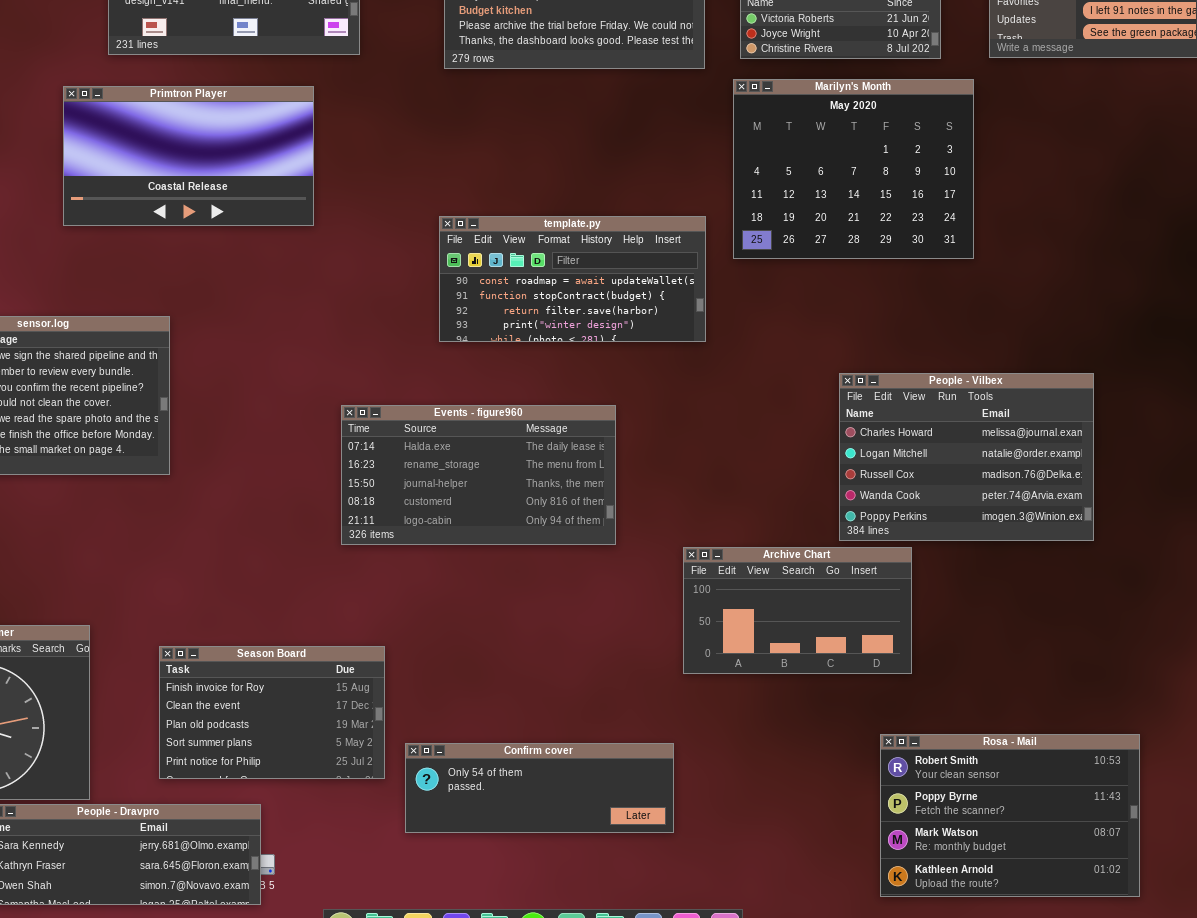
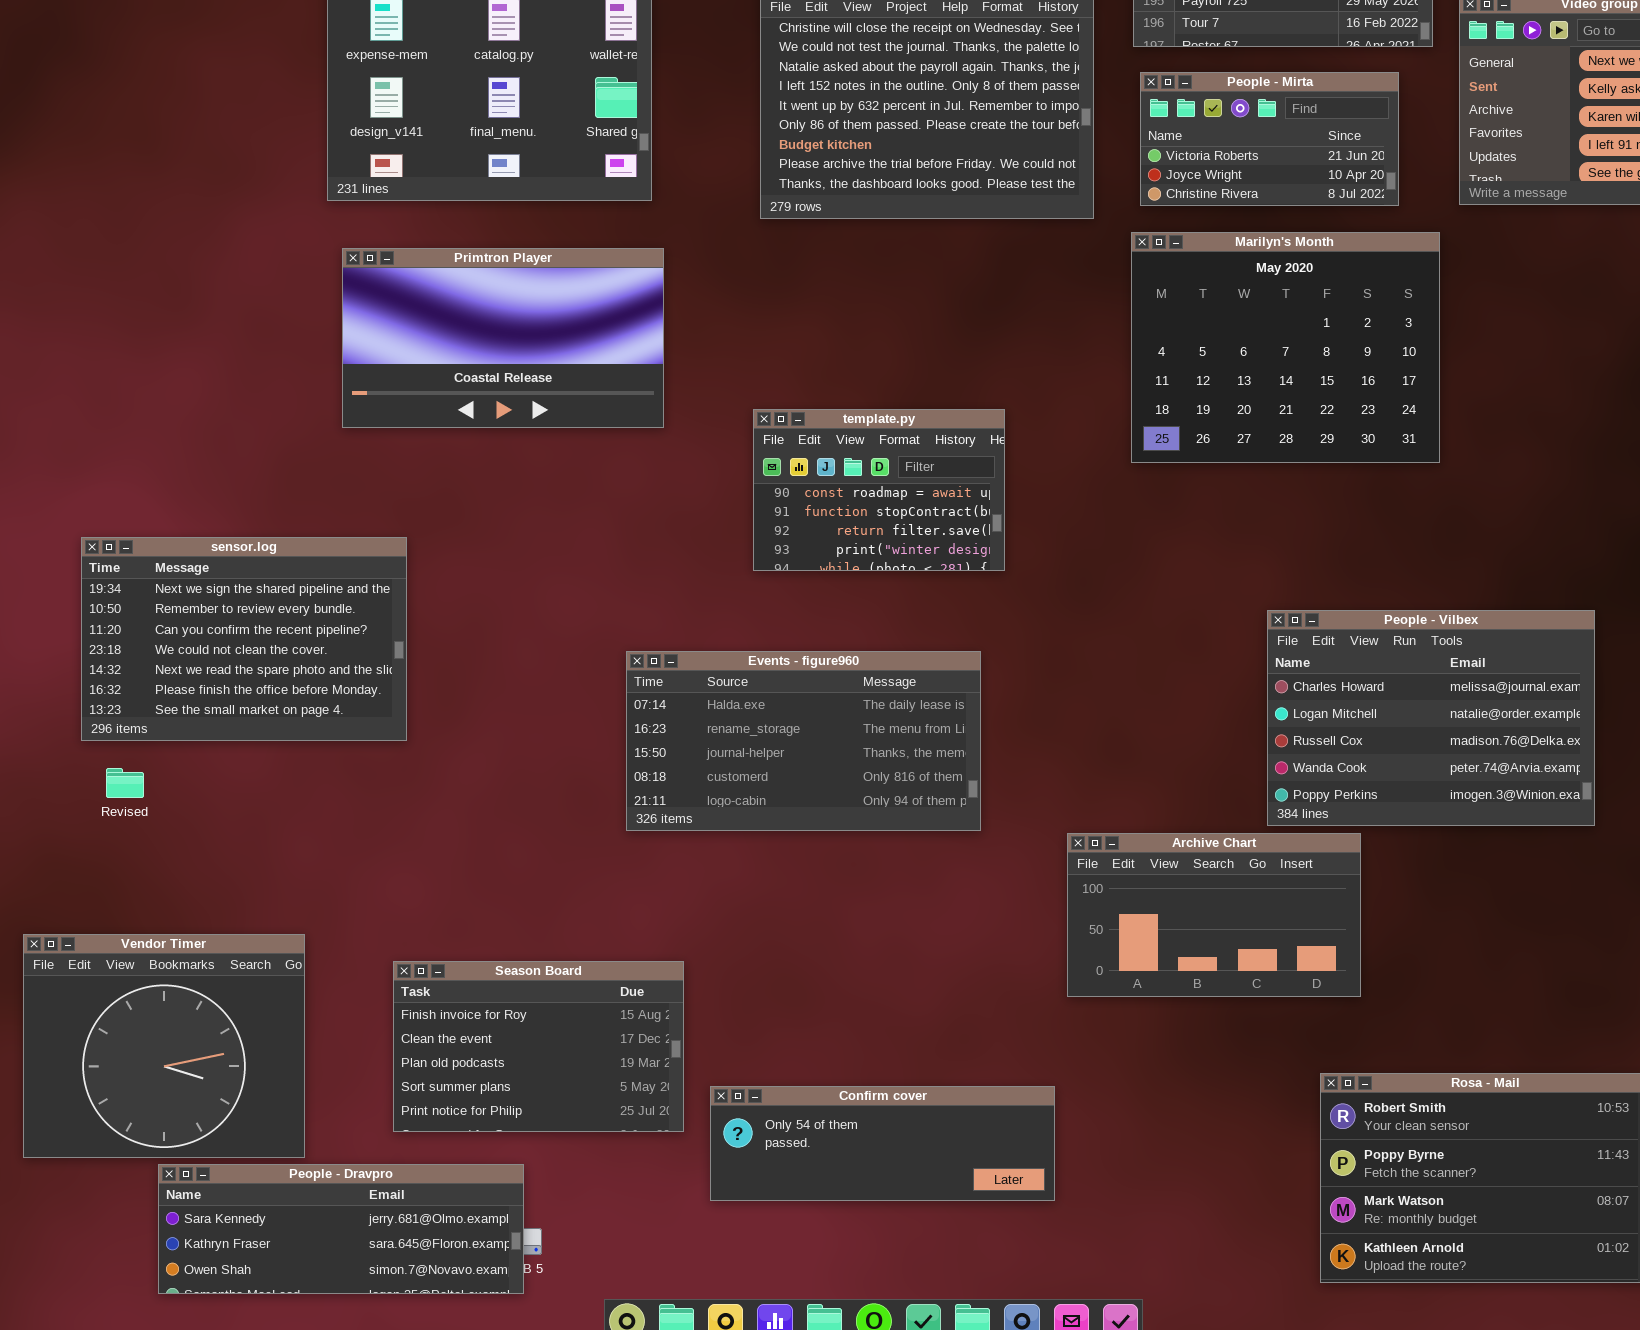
Primtron Player: [63,86,314,226] -> [342,248,664,428], moved
template.py: [439,216,706,342] -> [753,409,1005,571], resized

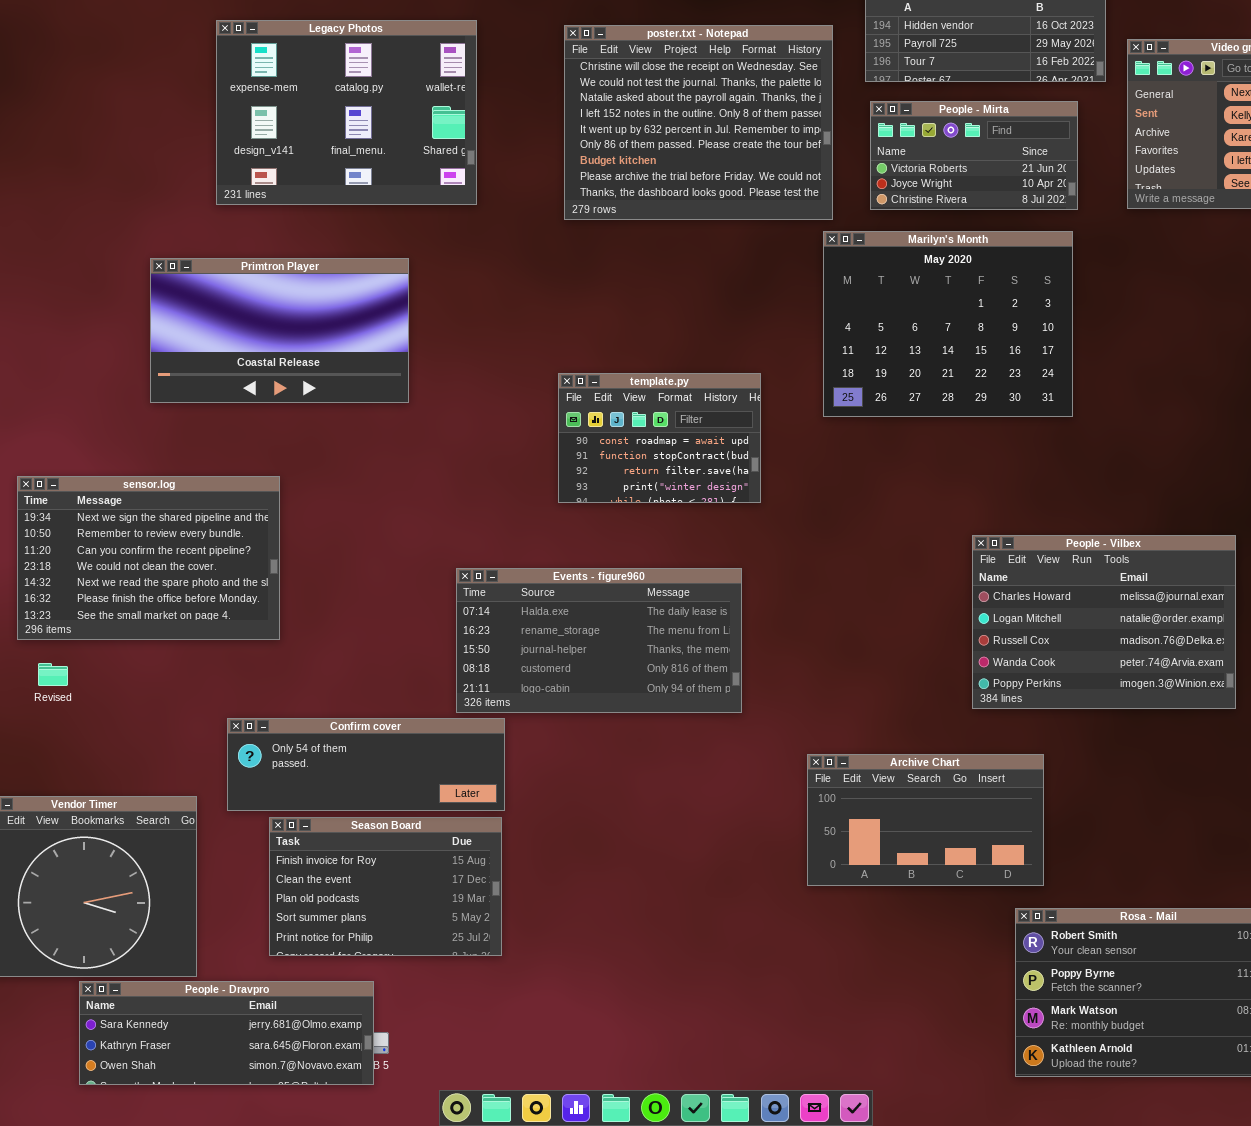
Marilyn's Month: [1131,232,1440,463] -> [823,231,1073,417], moved
Primtron Player: [342,248,664,428] -> [150,258,409,403], moved
Archive Chart: [1067,833,1361,997] -> [807,754,1044,886], moved
Confirm cover: [710,1086,1055,1201] -> [227,718,505,811], moved

